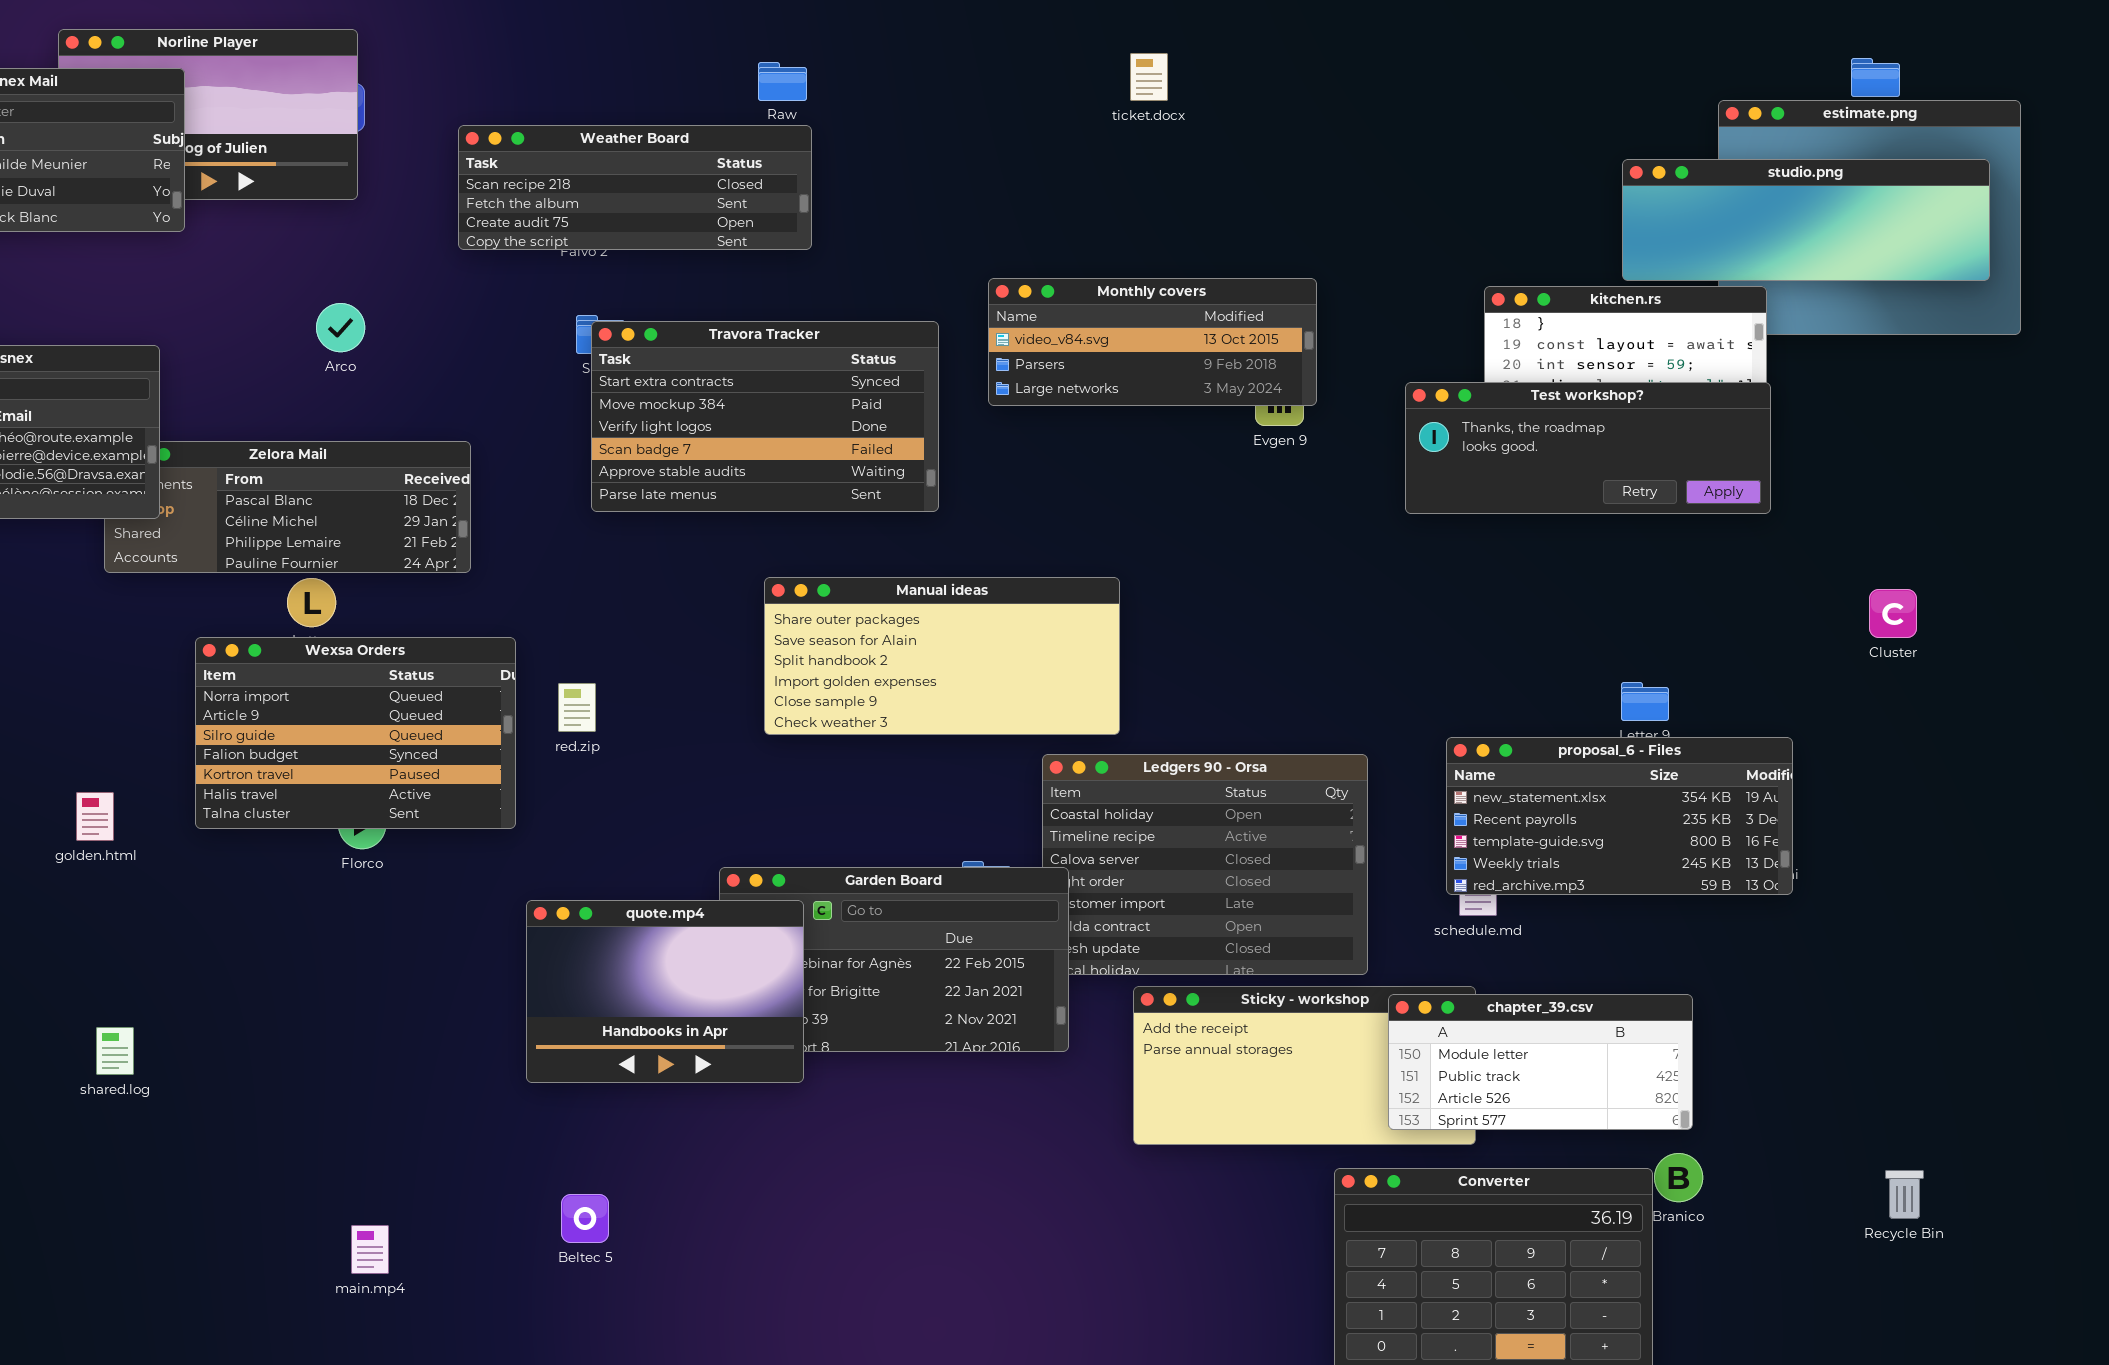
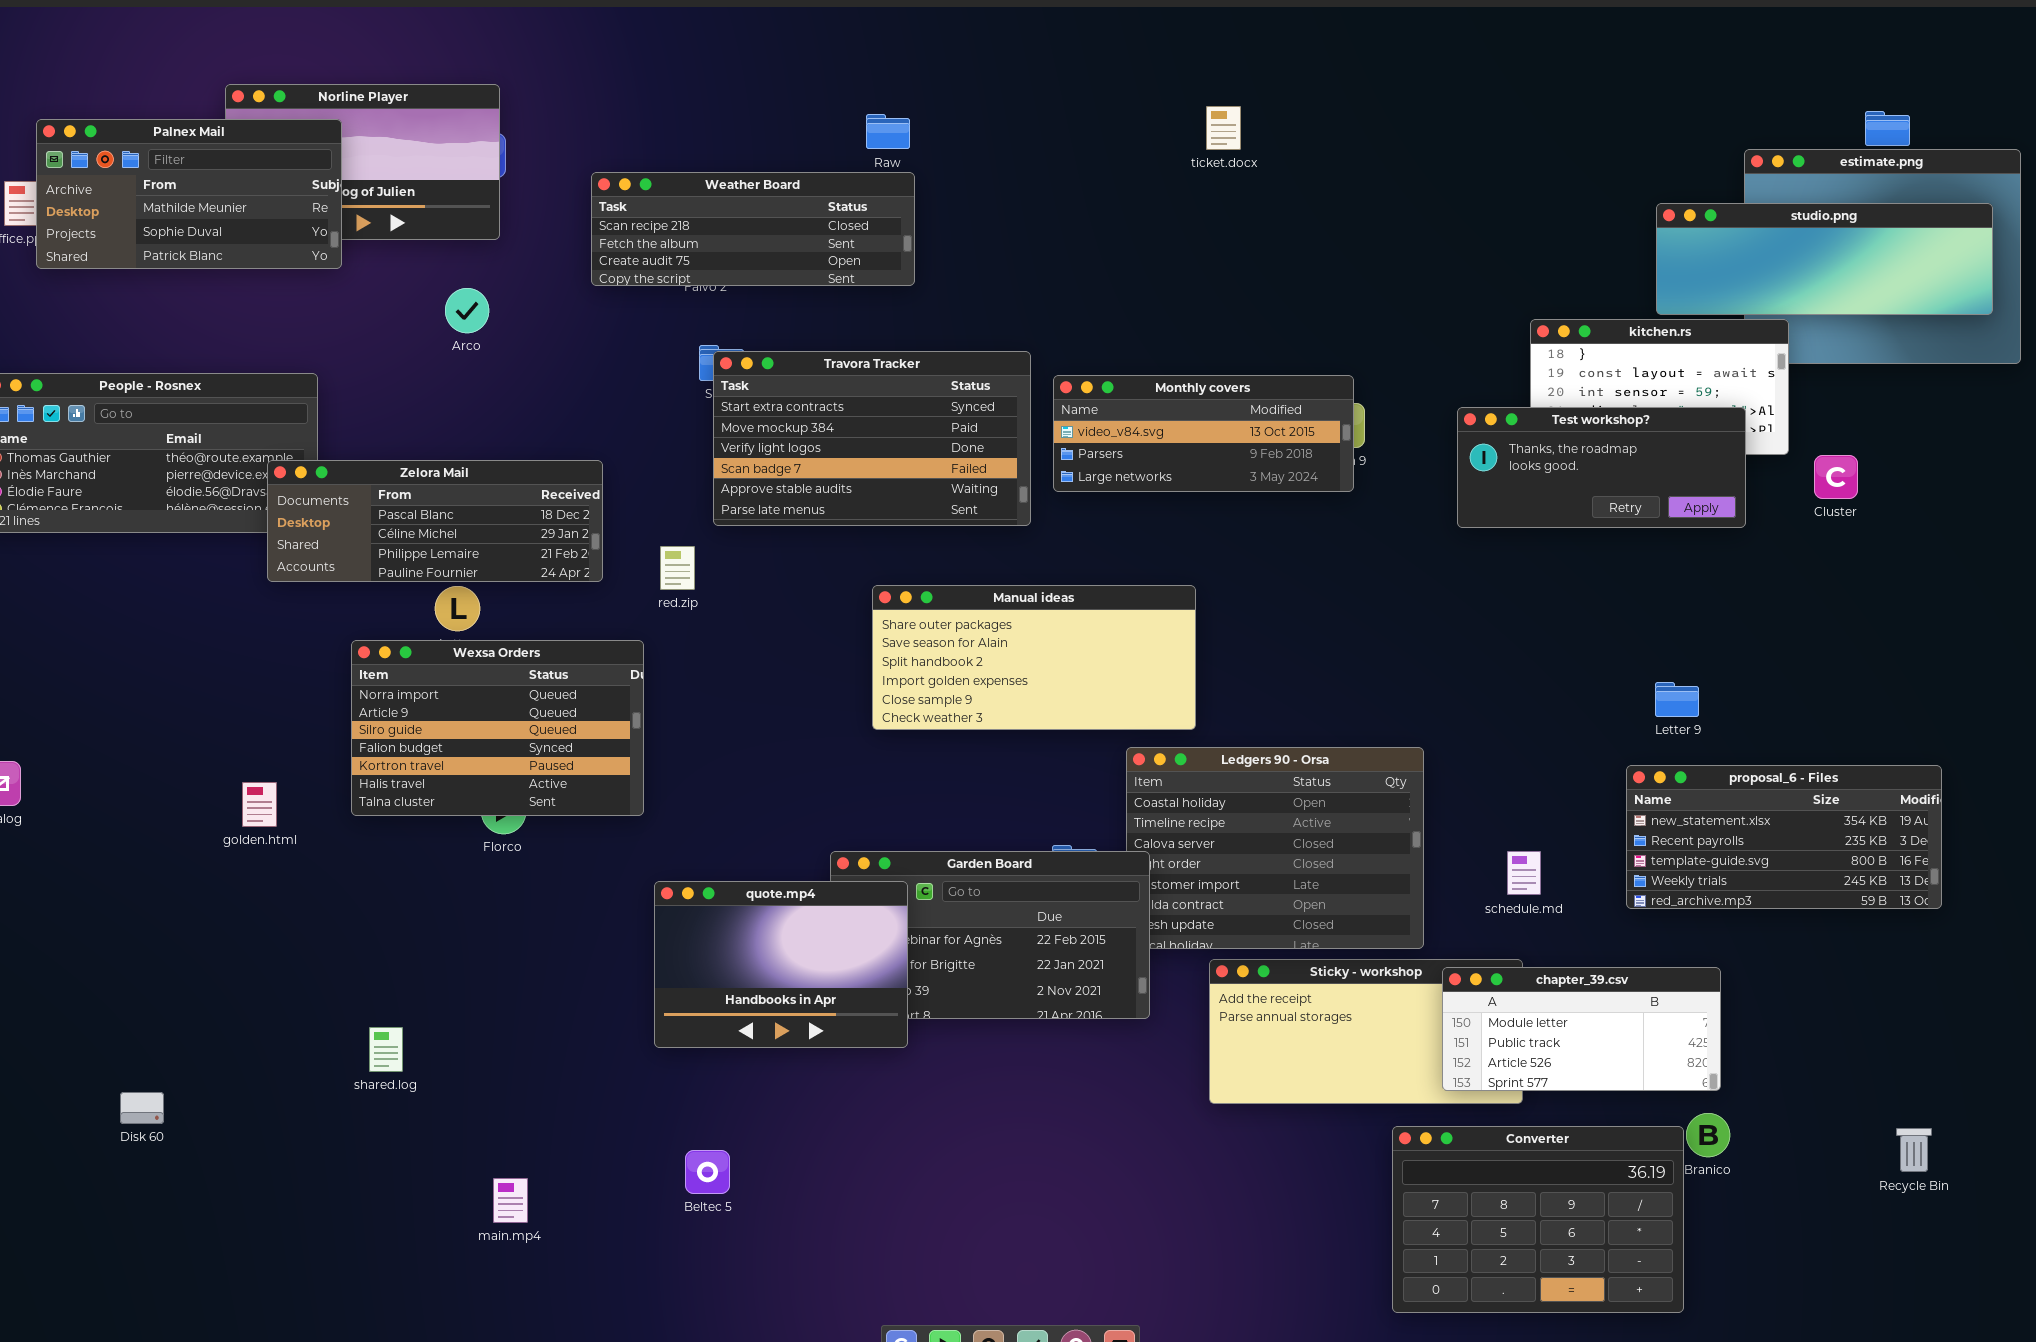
Monthly covers: [988,278,1317,406] -> [1053,375,1354,492], moved
Arco: [316,303,365,352] -> [445,288,489,333], moved
Test workshop?: [1405,382,1771,514] -> [1457,407,1746,528], resized
Zelora Mail: [104,441,471,573] -> [267,460,603,582], raised
Cluster: [1869,589,1917,638] -> [1814,455,1858,499], moved
red.zip: [558,683,596,732] -> [660,546,695,590], moved
proposal_6 - Files: [1446,737,1793,895] -> [1626,765,1942,909], moved
shared.log: [96,1027,134,1075] -> [369,1027,403,1072], moved

